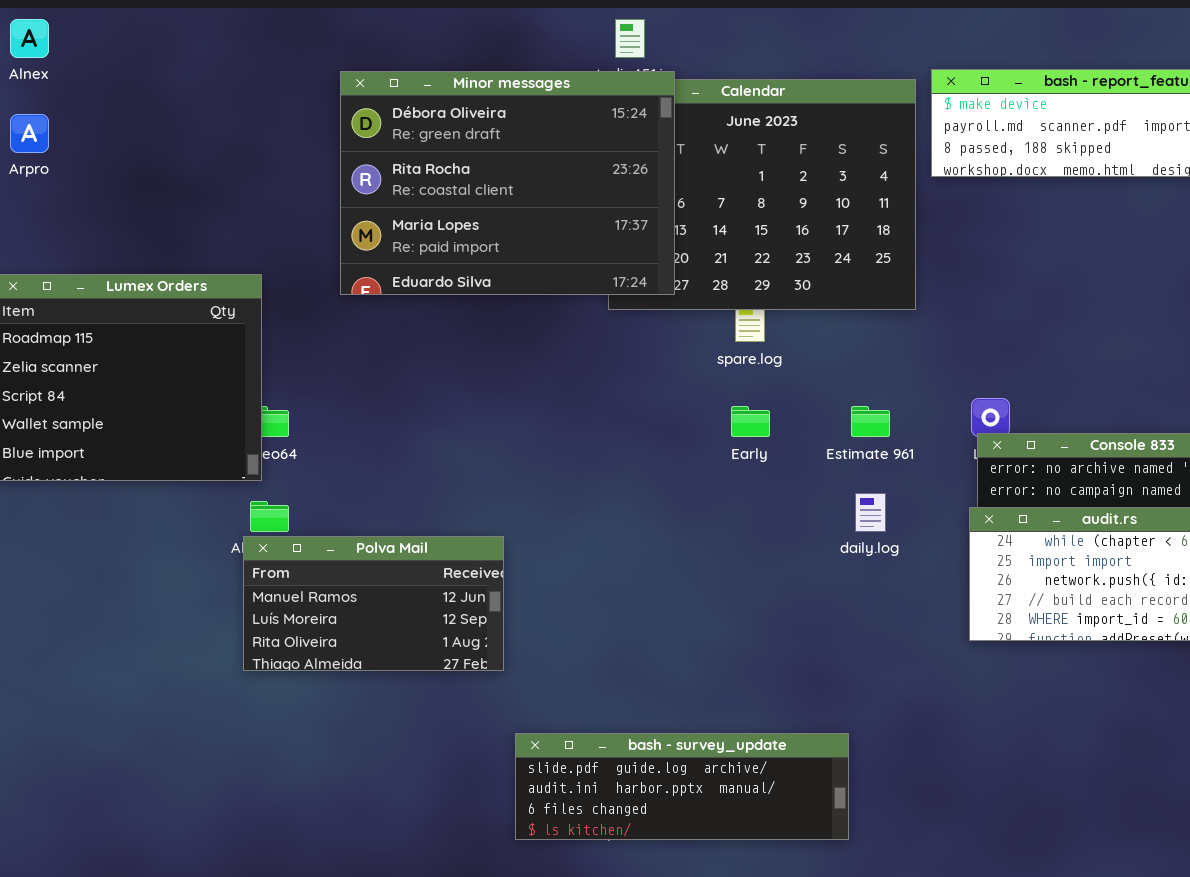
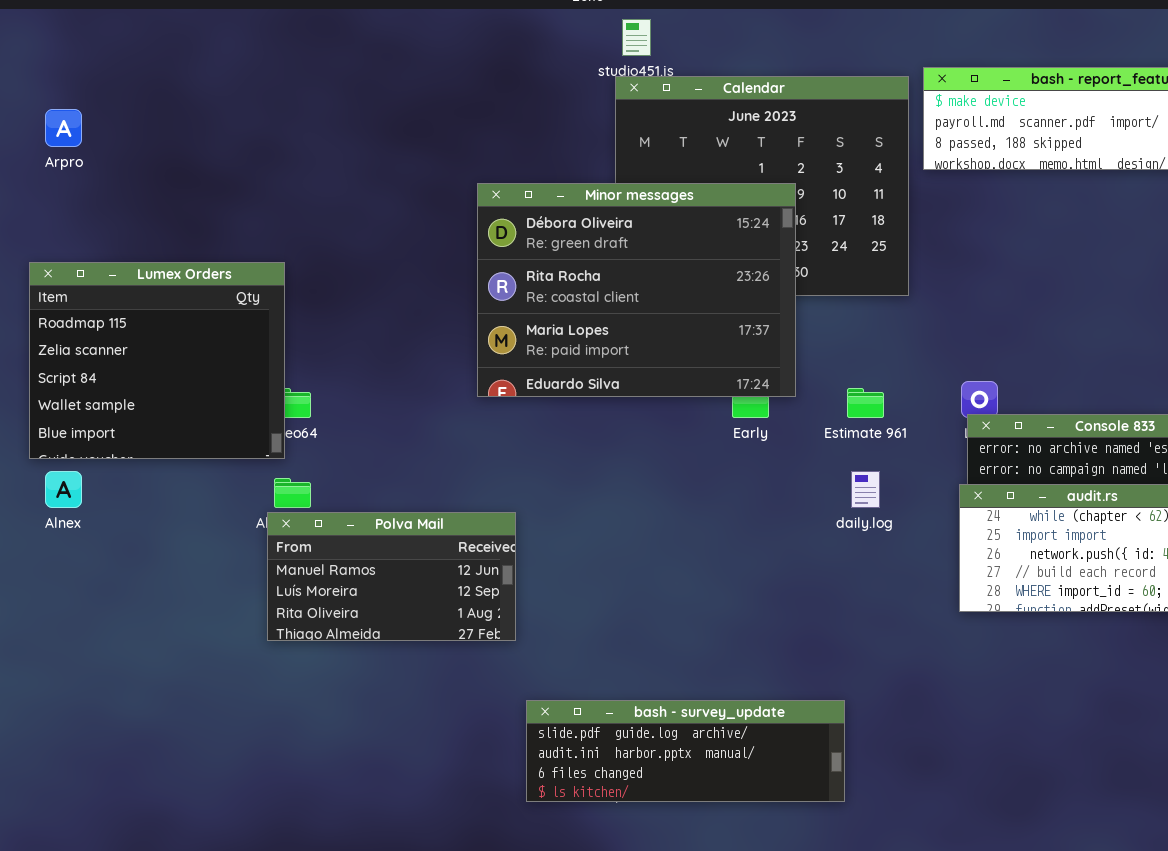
Alnex: [10,19,49,58] -> [45,471,82,508], moved
Minor messages: [340,71,675,295] -> [477,183,796,397], moved

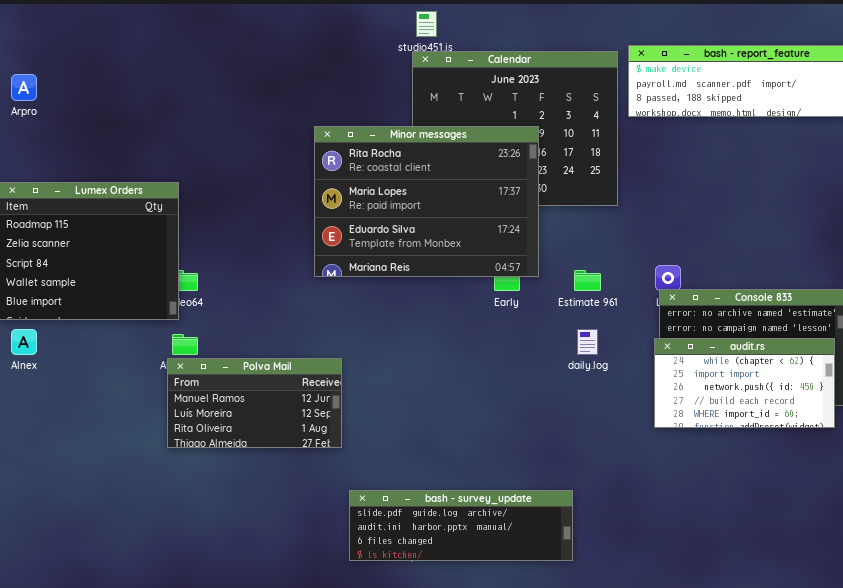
Minor messages: [477,183,796,397] -> [314,126,539,277], scrolled down 1 row

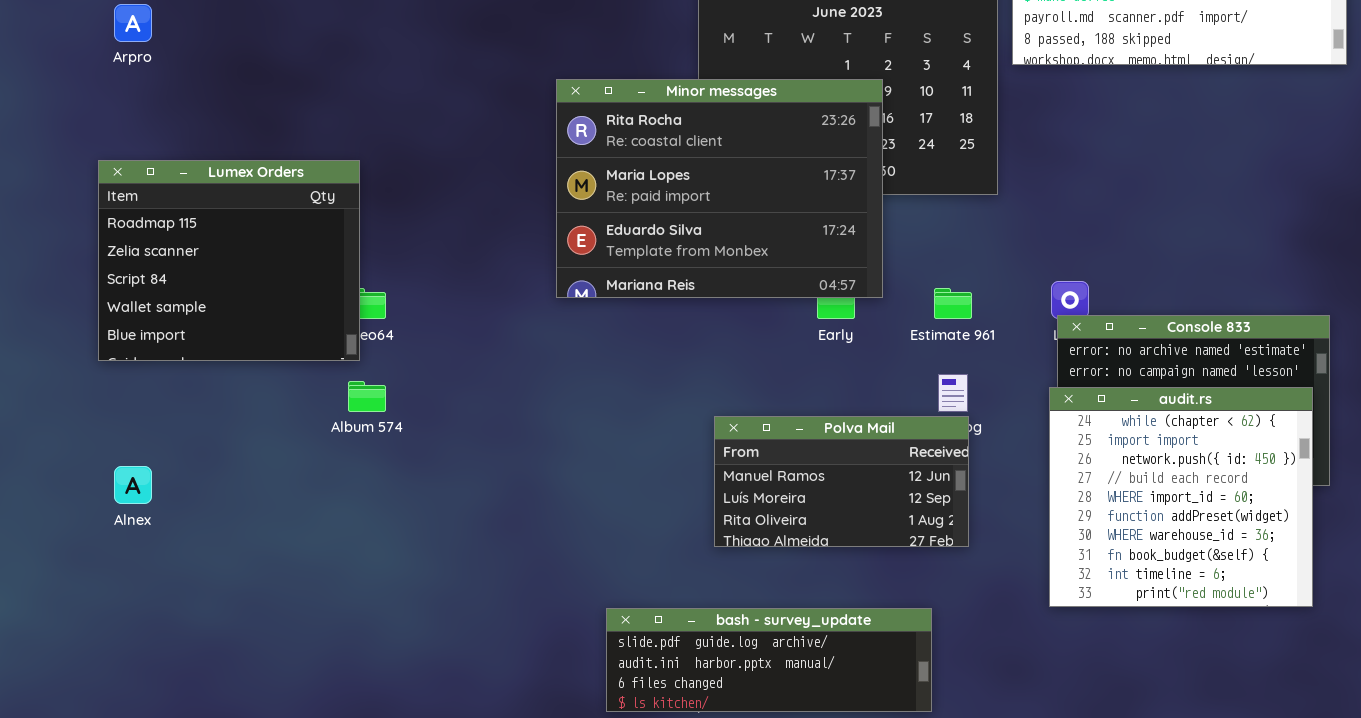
Alnex: [11,329,37,355] -> [114,466,152,504], moved
audit.rs: [654,338,835,428] -> [1049,387,1313,607], resized
Polva Mail: [167,358,342,448] -> [714,416,969,547], moved

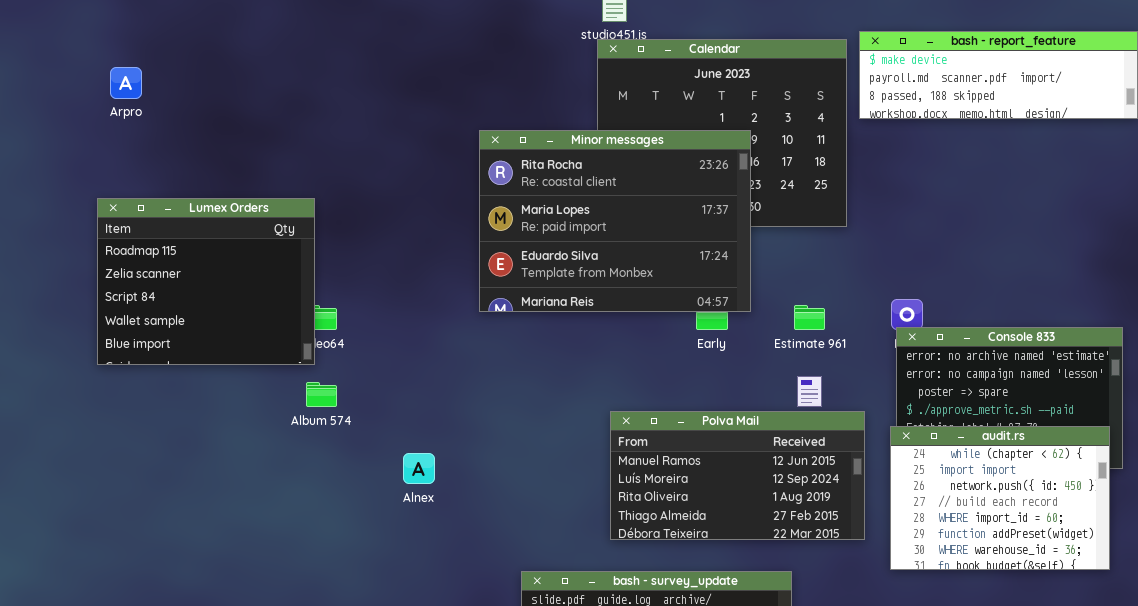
audit.rs: [1049,387,1313,607] -> [890,426,1110,570], resized
Polva Mail: [714,416,969,547] -> [610,411,865,540], resized
Alnex: [114,466,152,504] -> [403,453,435,484], moved

